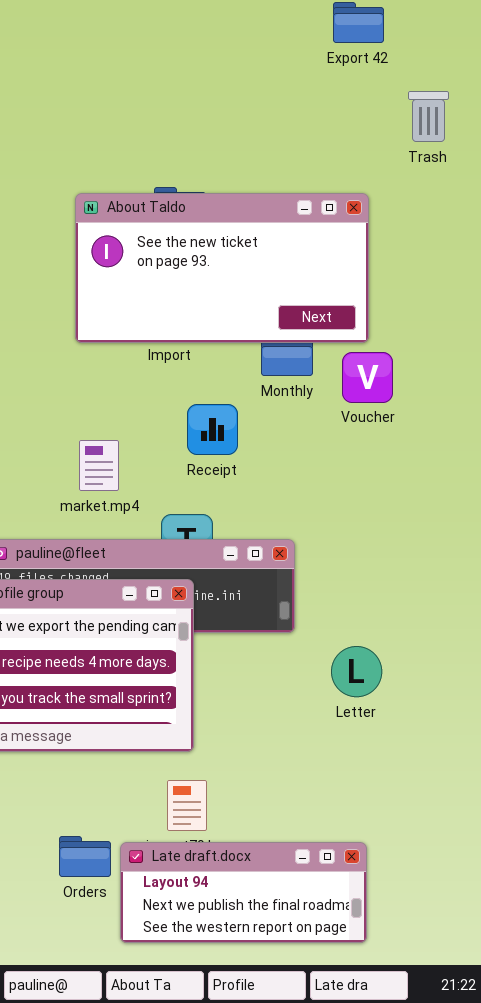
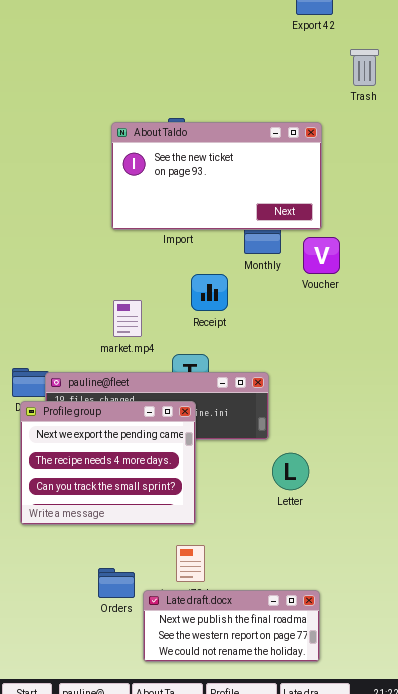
Letter: [331,646,382,697] -> [272,453,309,490], moved
Orders: [59,836,111,877] -> [98,568,135,598], moved
Late draft.docx: [120,842,367,943] -> [143,590,320,662], scrolled down 1 row

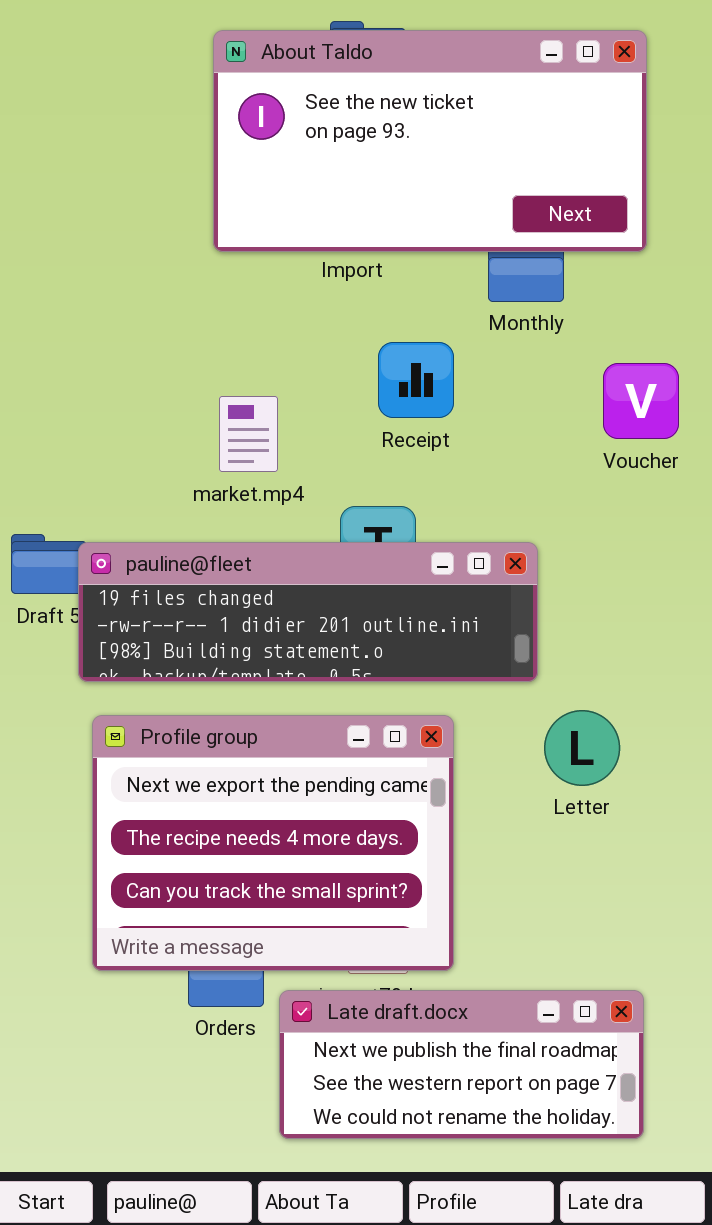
Voucher: [303,237,340,274] -> [603,363,679,439], moved
Profile group: [20,401,196,525] -> [92,715,454,971], moved

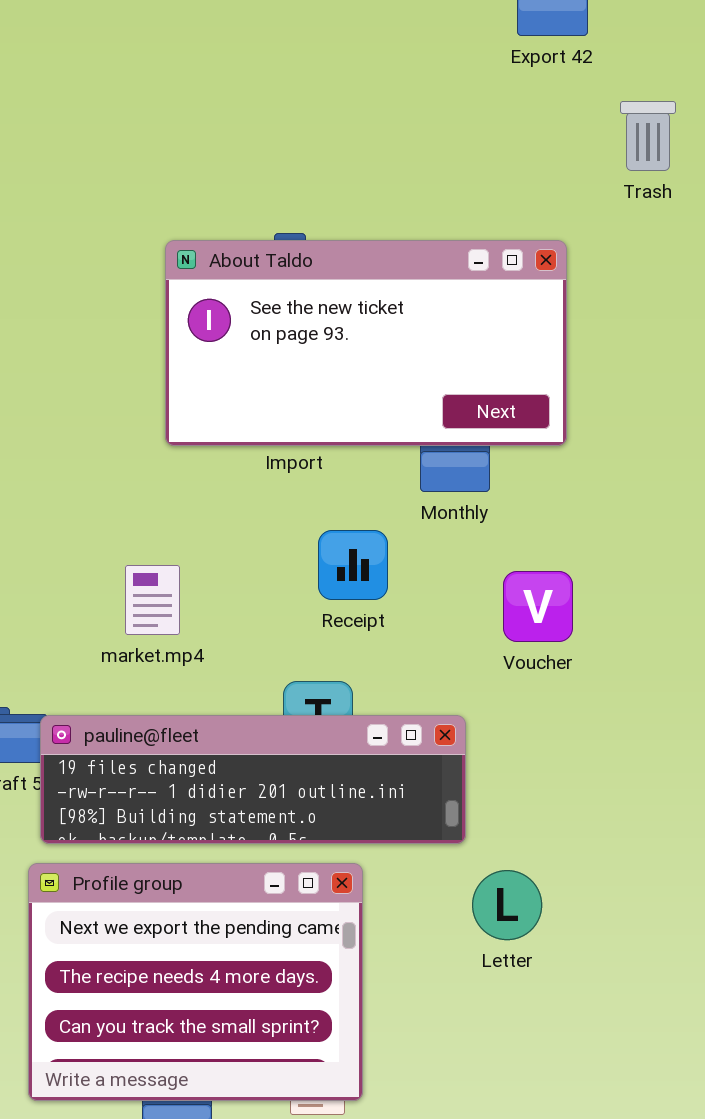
Voucher: [603,363,679,439] -> [503,571,573,642], moved
market.mp4: [219,396,278,472] -> [125,565,180,635], moved
Profile group: [92,715,454,971] -> [28,863,363,1101], moved

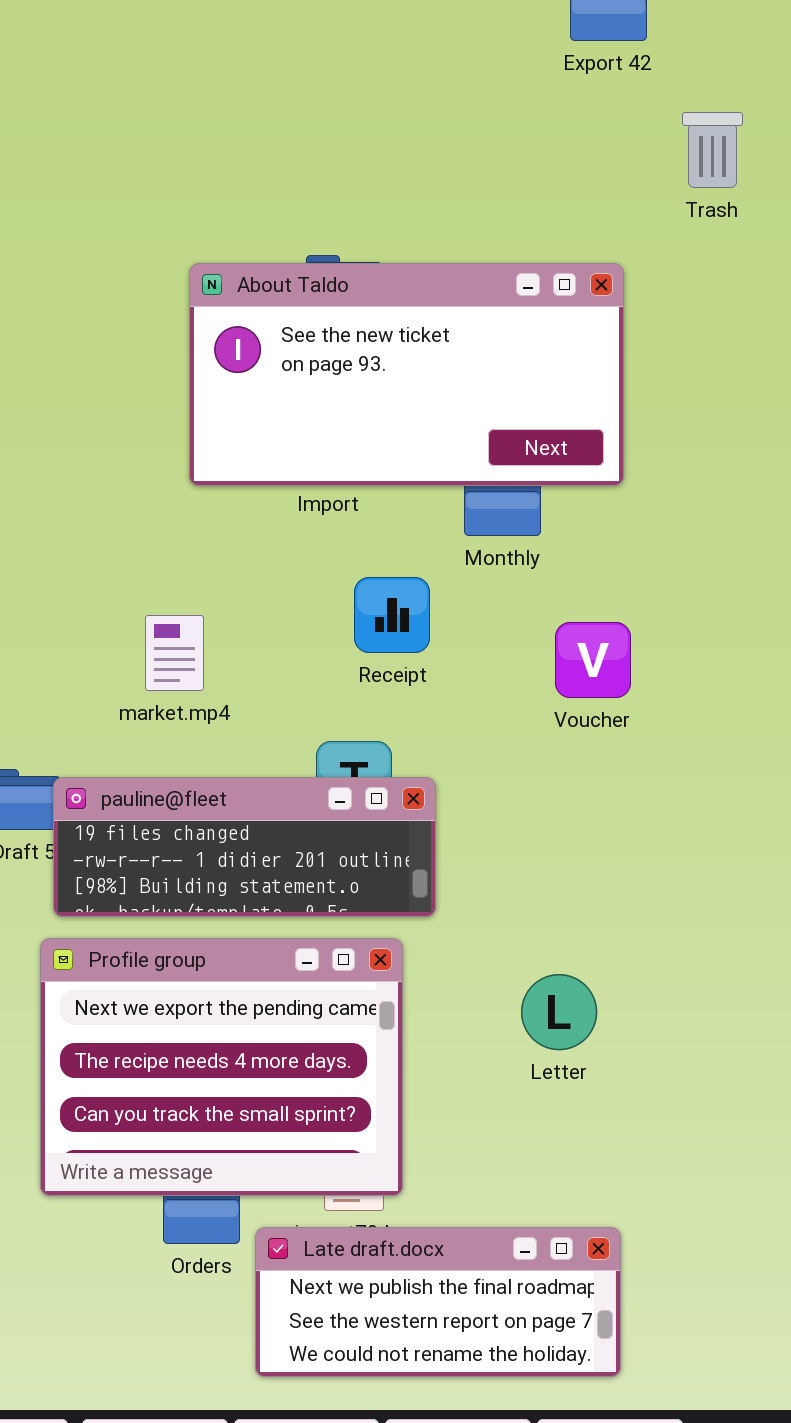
pauline@fleet: [40,715,466,844] -> [53,777,436,917], resized
Letter: [472,870,542,940] -> [521,974,597,1050], moved

